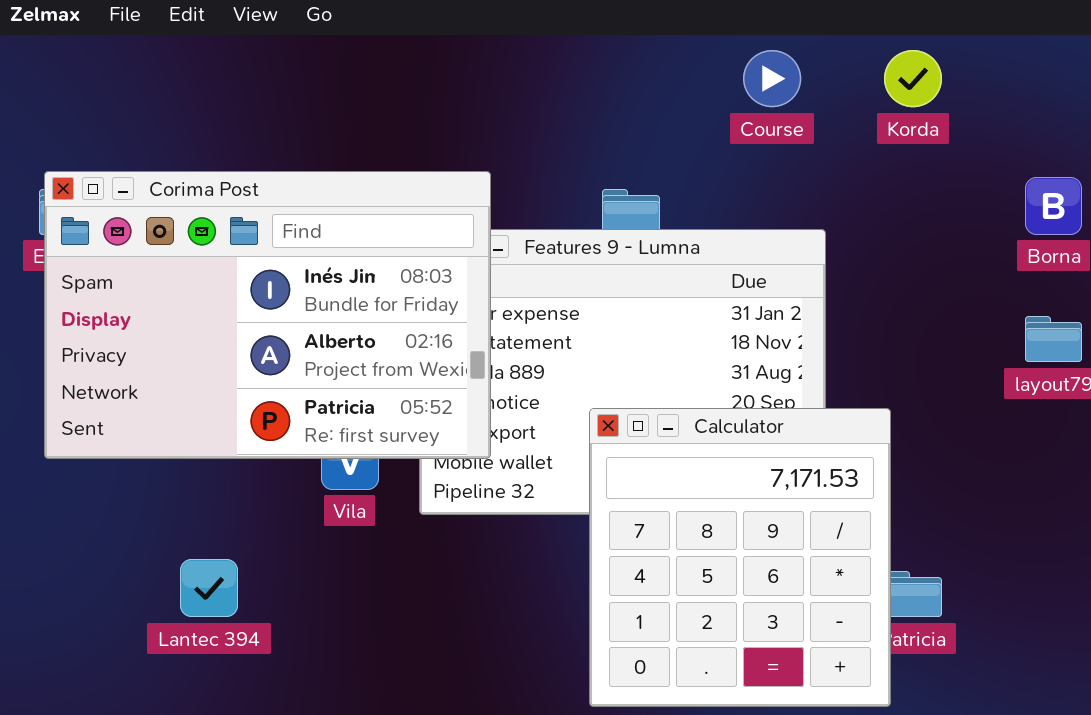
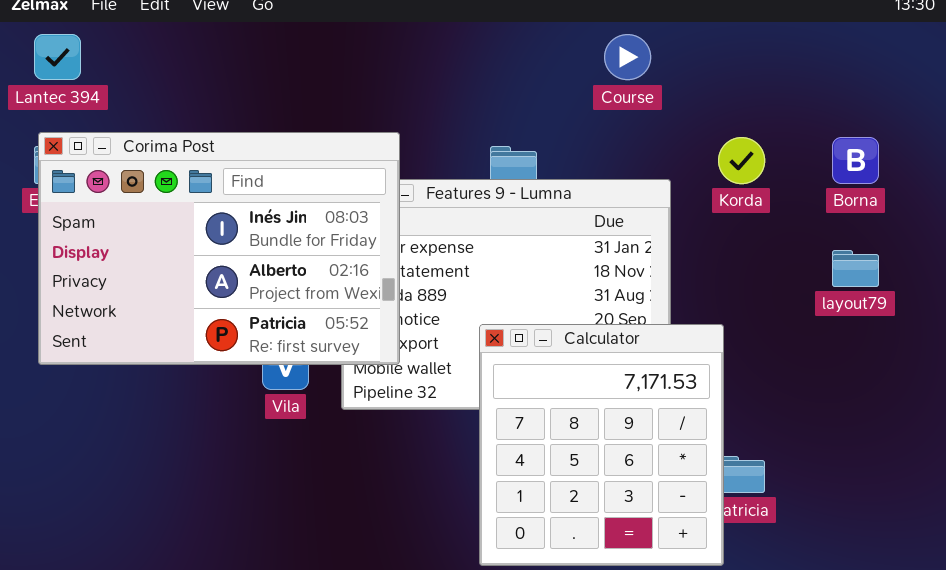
Korda: [884,50,942,107] -> [718,137,765,184], moved
Lantec 394: [180,559,238,617] -> [34,34,81,80], moved

